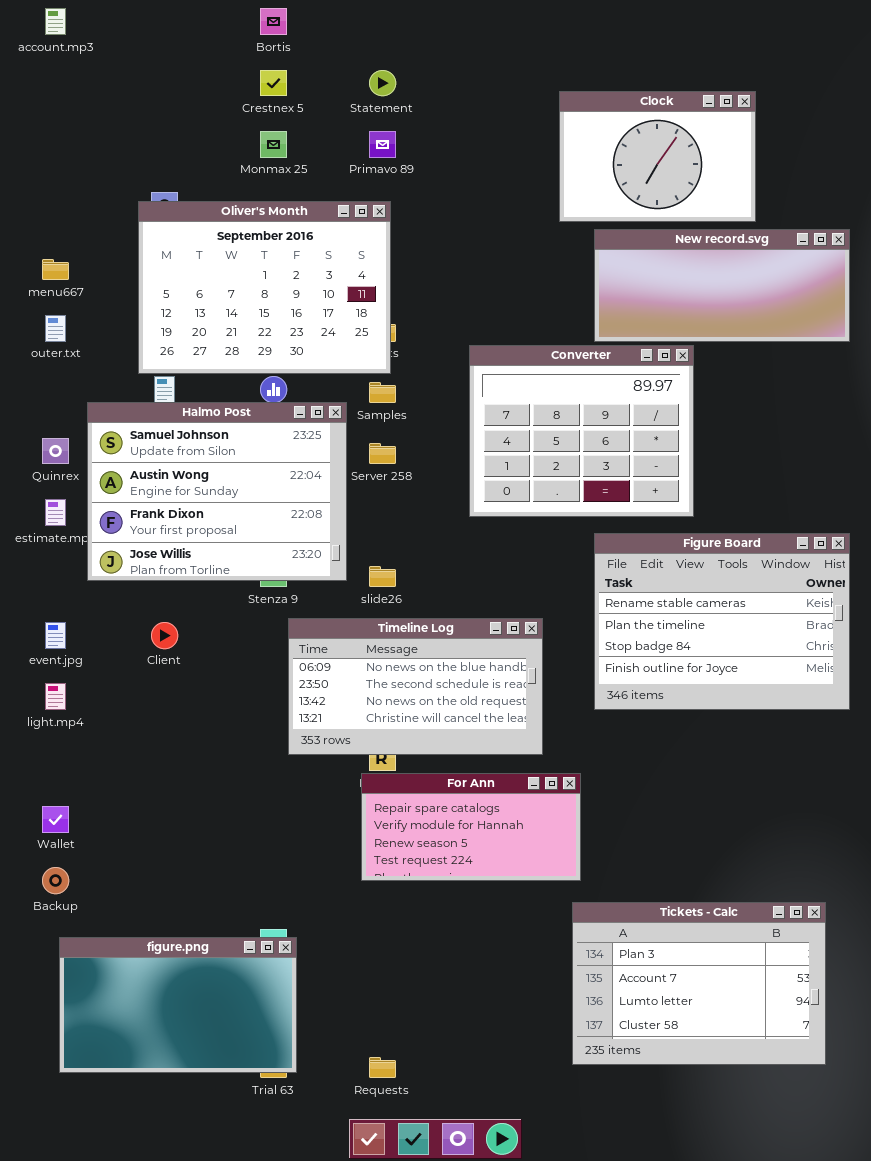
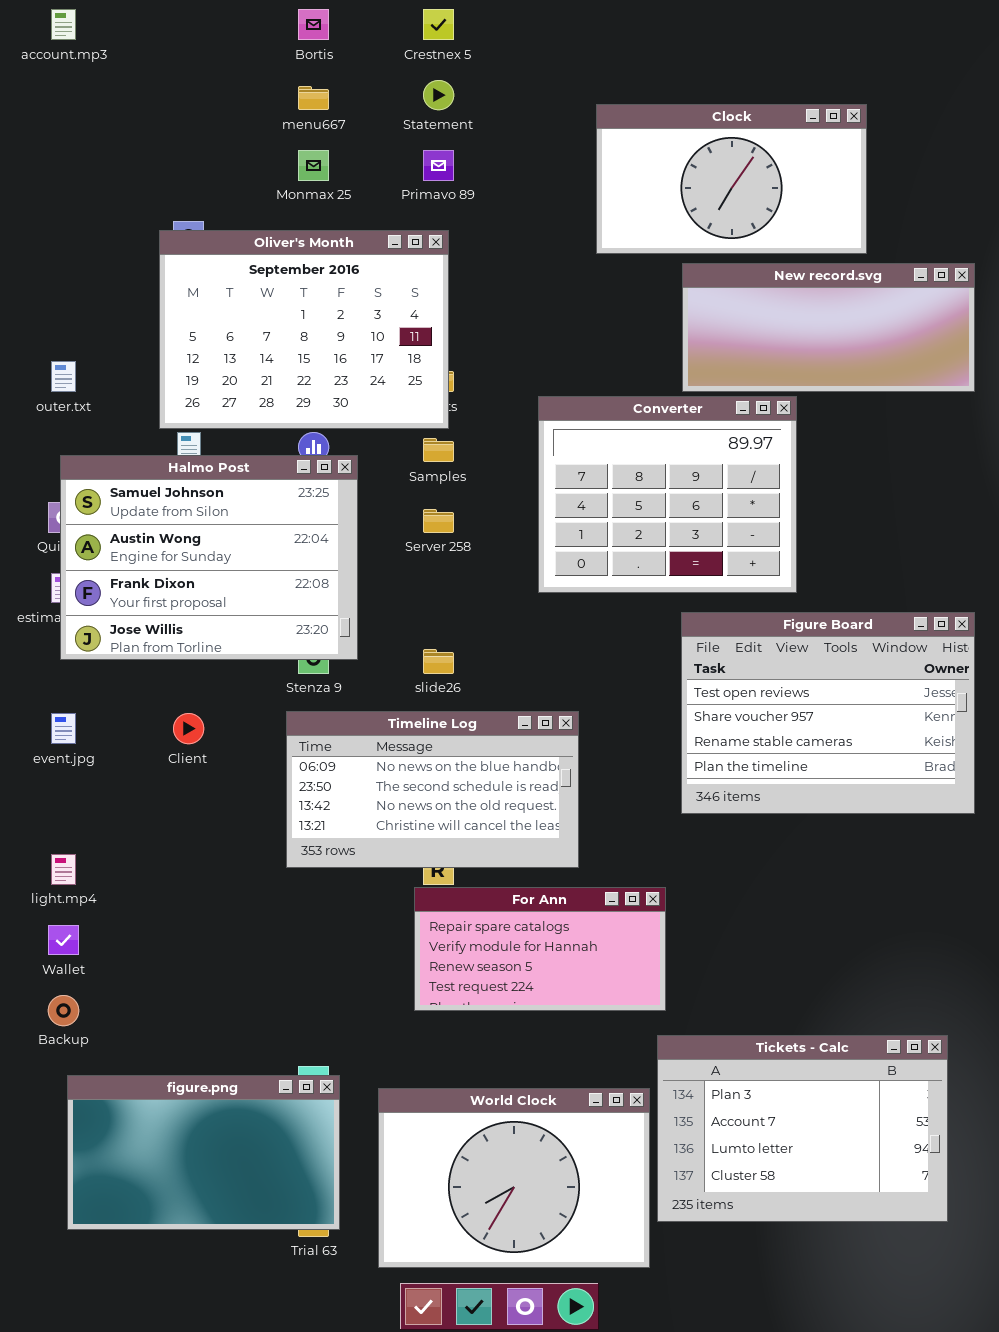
Crestnex 5: [260,70,287,96] -> [423,9,454,40], moved
Clock: [559,91,756,222] -> [596,104,867,254], resized
menu667: [42,259,69,280] -> [298,86,329,110], moved
Halmo Post: [87,402,347,581] -> [60,455,358,660], moved
Figure Board: [594,533,850,710] -> [681,612,975,814], scrolled up 2 rows
Timeline Log: [288,618,543,755] -> [286,711,579,868], moved
light.mp4: [45,683,66,710] -> [51,854,76,885], moved
World Clock: none -> [378,1088,650,1268], opened

